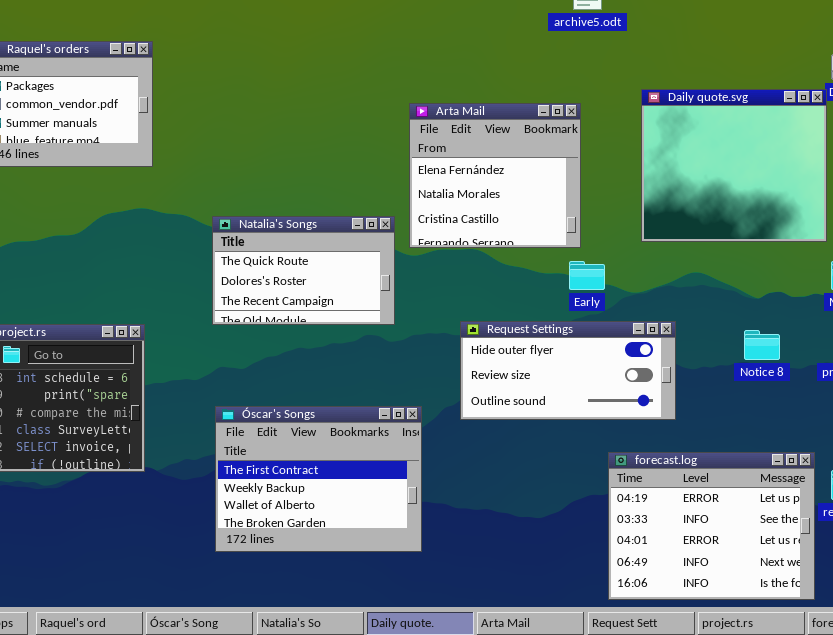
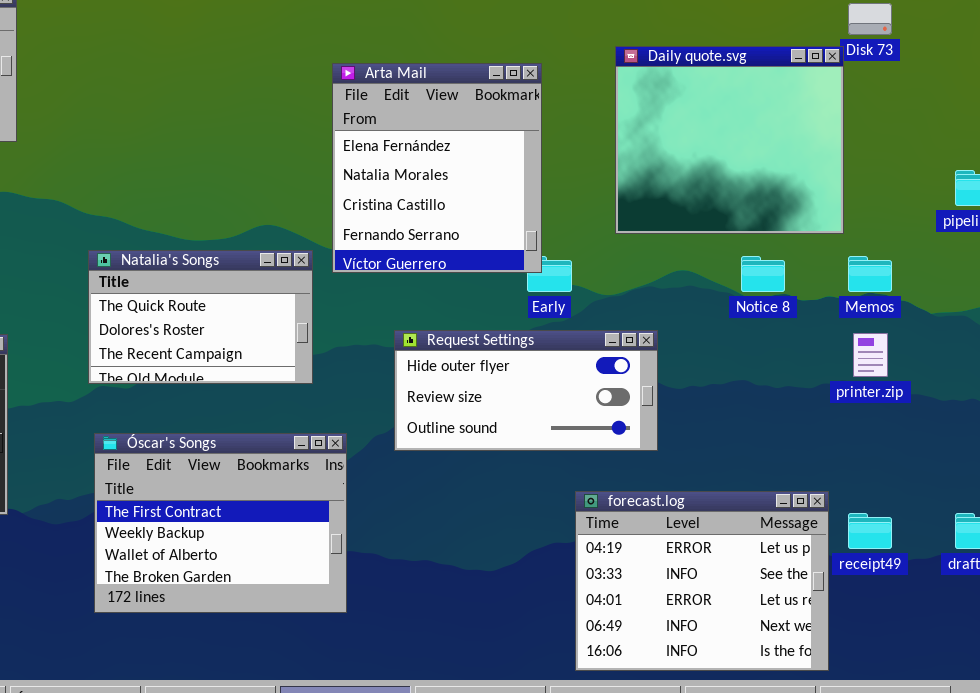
Arta Mail: [409,103,581,248] -> [332,63,542,273], resized
Natalia's Songs: [212,216,395,325] -> [88,250,313,384], moved
Notice 8: [744,330,780,360] -> [741,256,785,292], moved

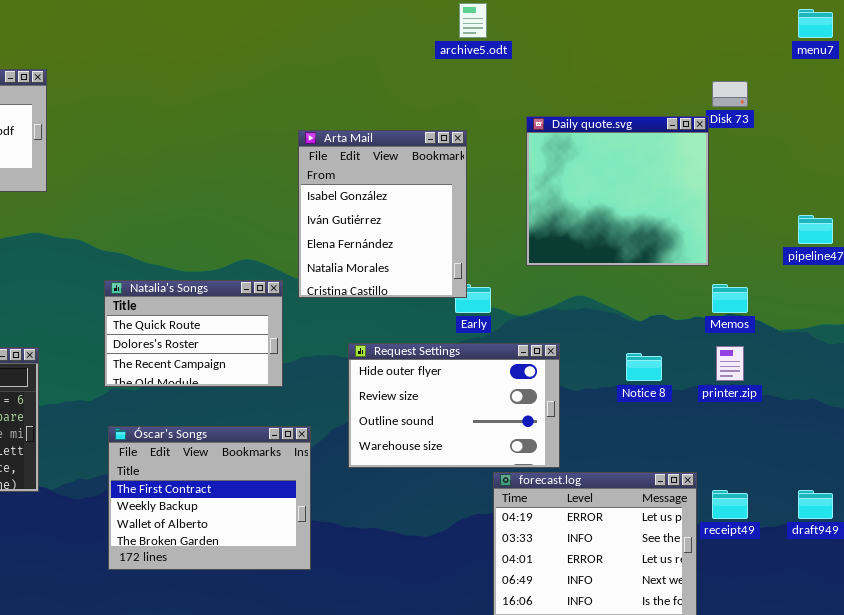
Arta Mail: [332,63,542,273] -> [298,130,467,298], scrolled up 2 rows
Notice 8: [741,256,785,292] -> [626,353,662,381], moved
Request Settings: [394,330,658,451] -> [348,343,560,468], resized

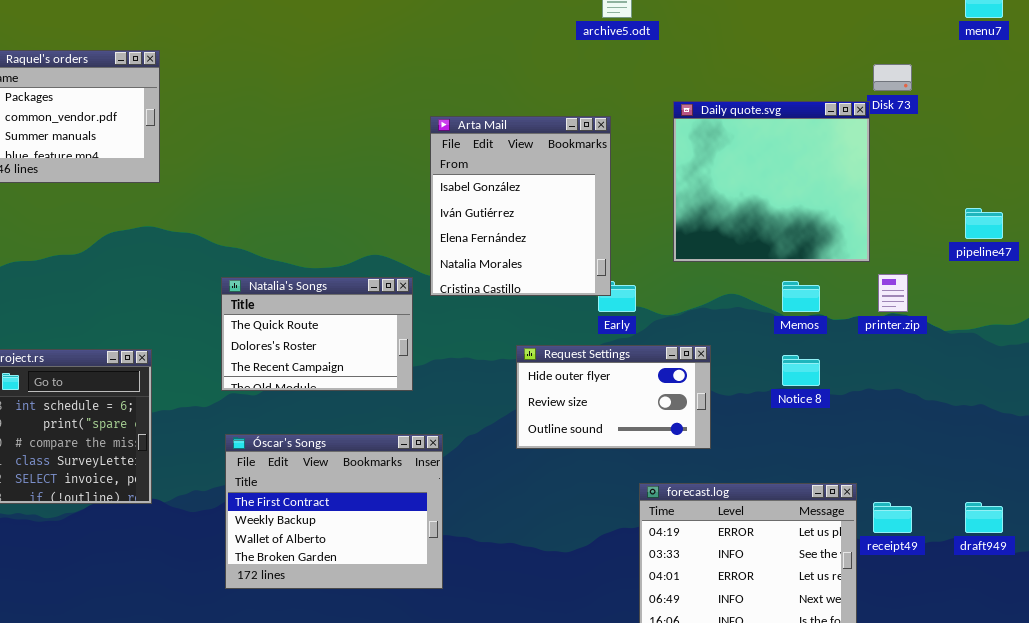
Memos: [712,284,748,313] -> [782,281,820,312], moved
Request Settings: [348,343,560,468] -> [516,345,711,449], resized
printer.zip: [716,346,744,381] -> [878,274,908,312], moved

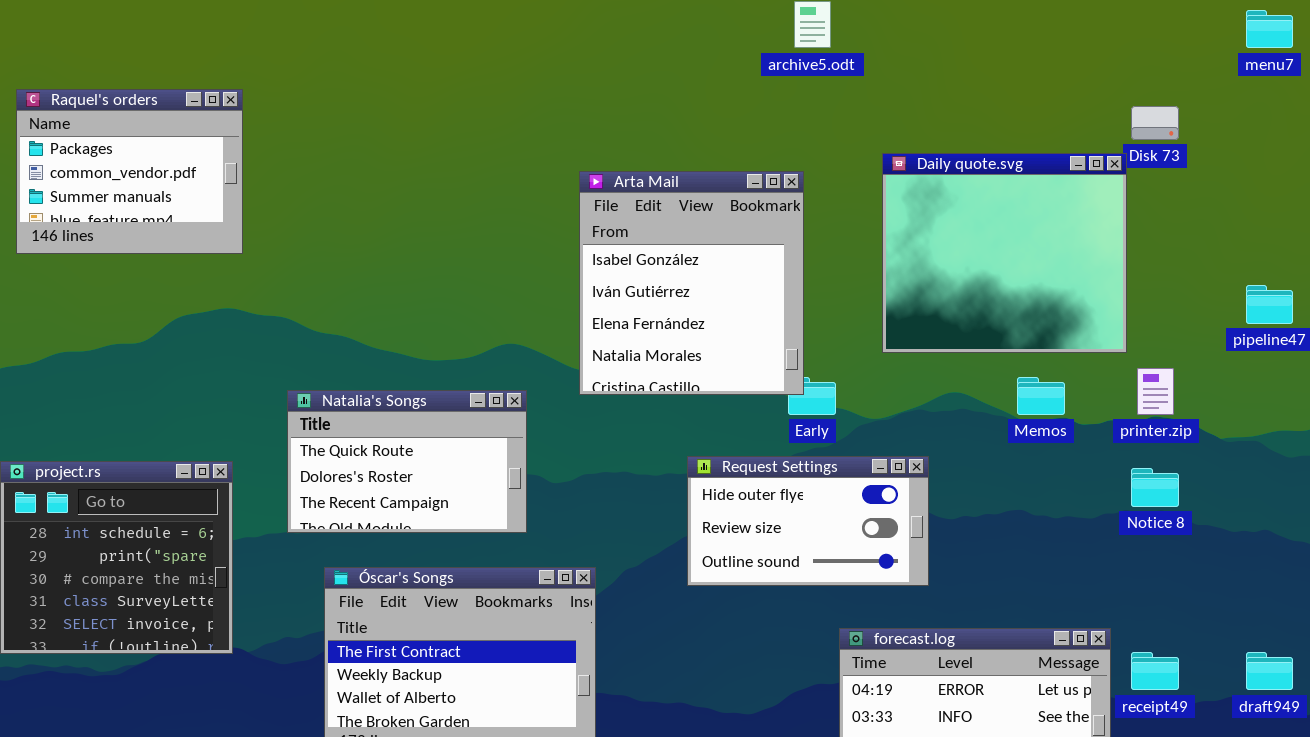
Natalia's Songs: [221,277,413,391] -> [287,390,527,533], moved
Notice 8: [782,355,820,386] -> [1131,468,1179,507], moved

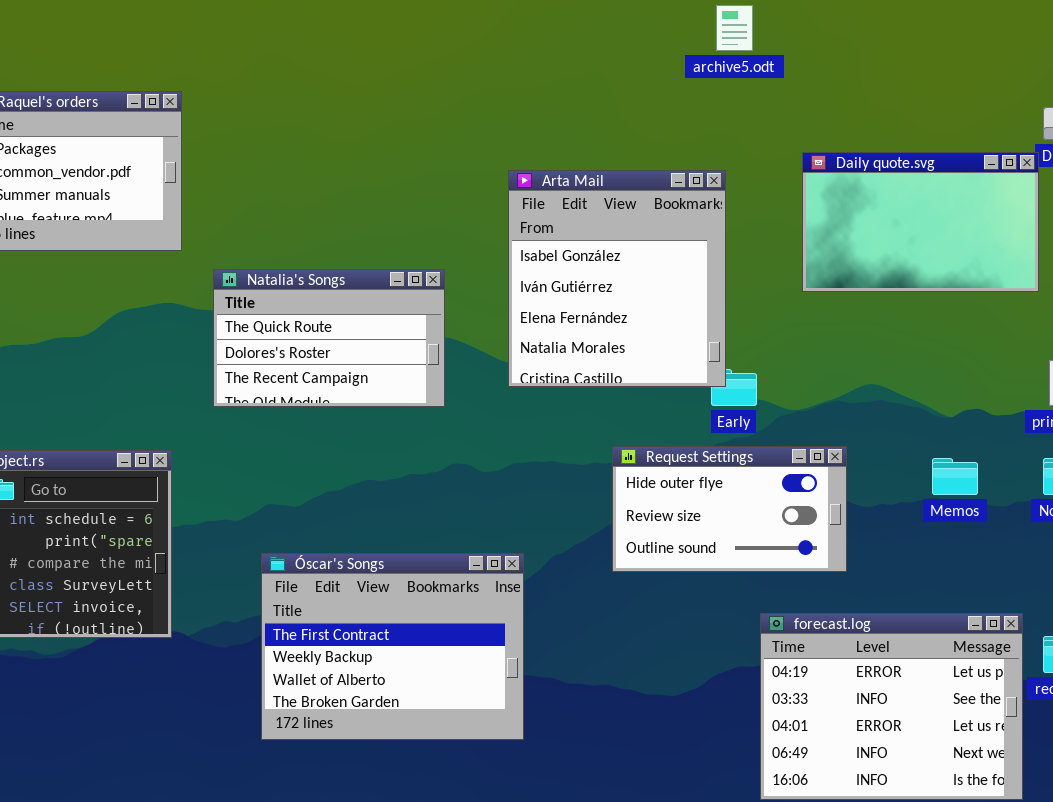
Daily quote.svg: [882,153,1127,353] -> [802,152,1039,292], resized
Memos: [1017,377,1065,415] -> [932,458,978,495], moved
Natalia's Songs: [287,390,527,533] -> [213,269,445,407], moved

